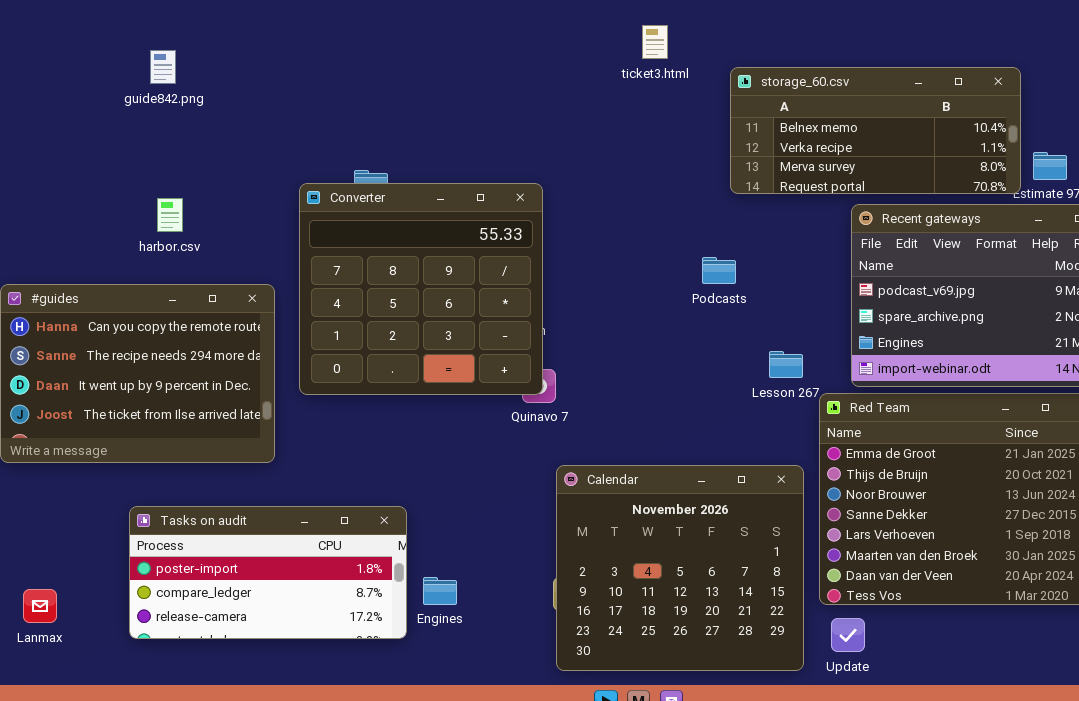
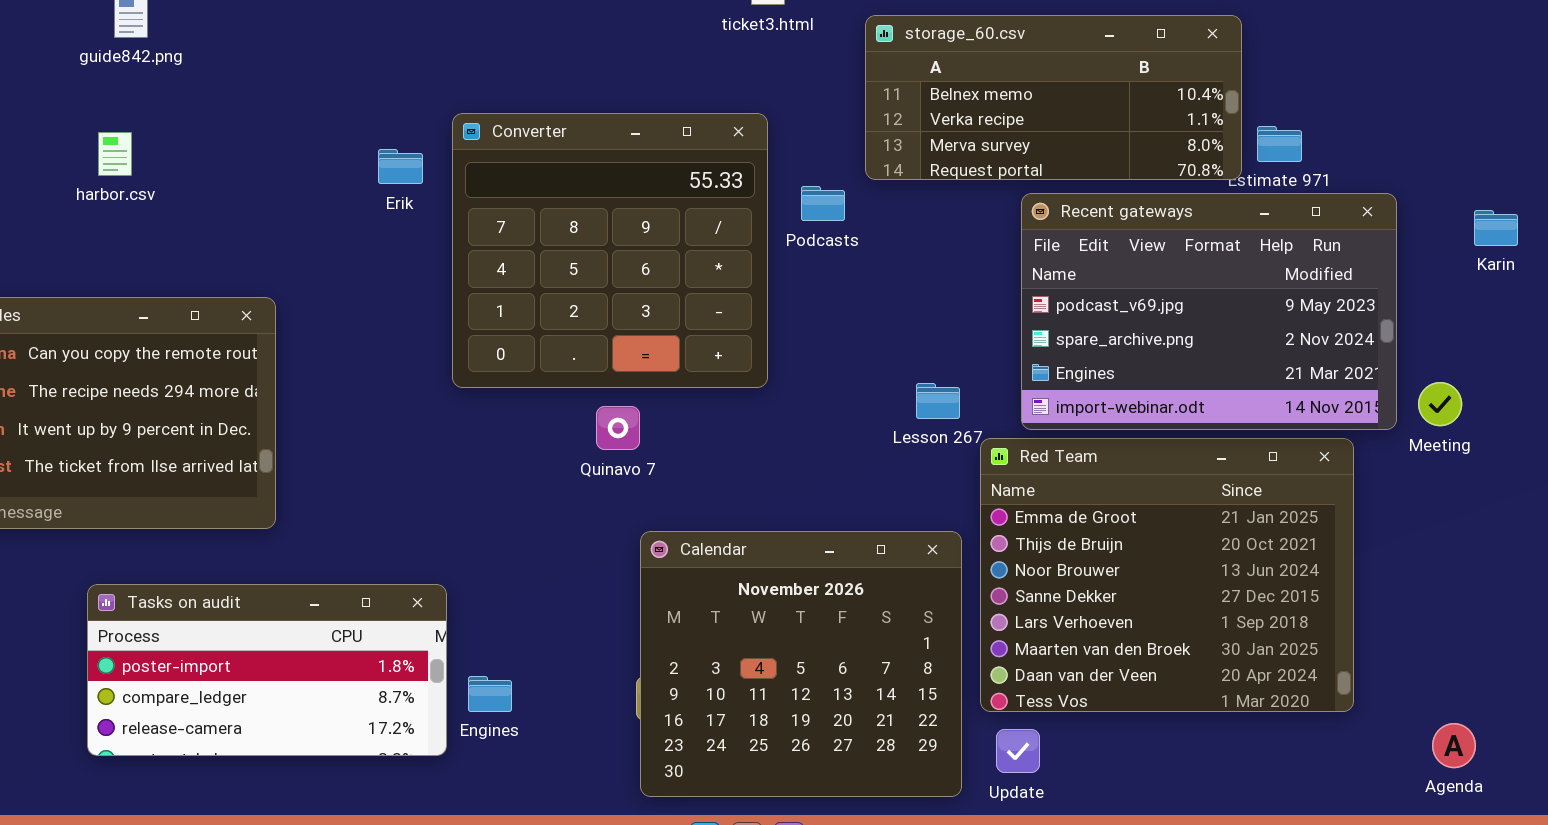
Converter: [299,183,543,395] -> [452,113,768,388], moved
harbor.csv: [157,198,183,232] -> [98,132,132,176], moved
Podcasts: [702,257,736,284] -> [801,186,845,221], moved

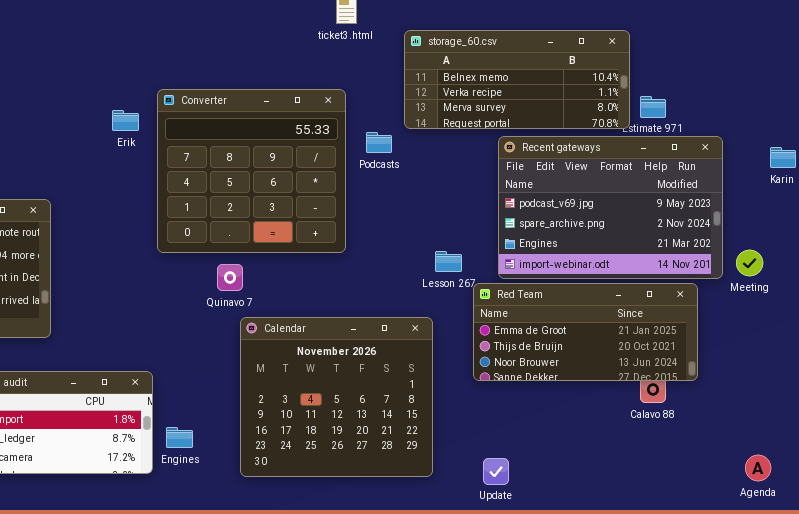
Quinavo 7: [596,406,640,450] -> [217,264,243,291], moved
Red Team: [980,438,1354,712] -> [473,283,698,381], resized
Calendar: [640,531,962,797] -> [240,317,433,477], moved

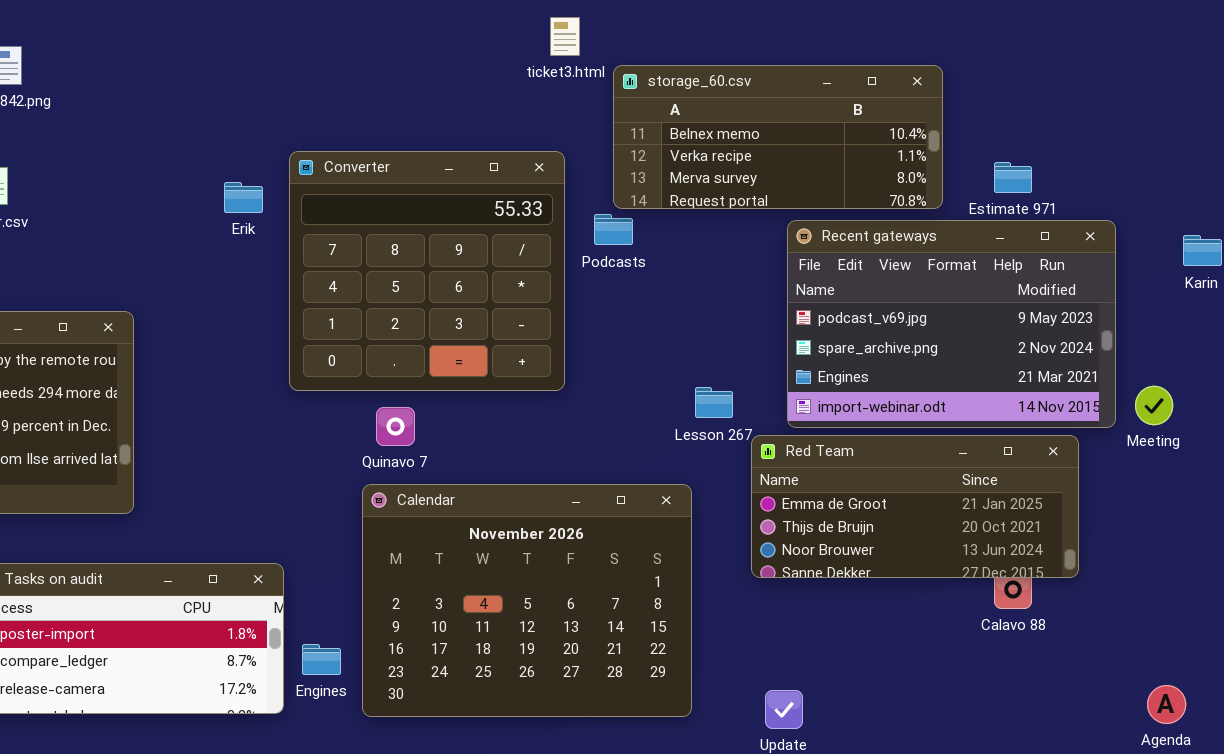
storage_60.csv: [404,30,630,129] -> [613,65,943,209], moved
Calendar: [240,317,433,477] -> [362,484,692,717], resized

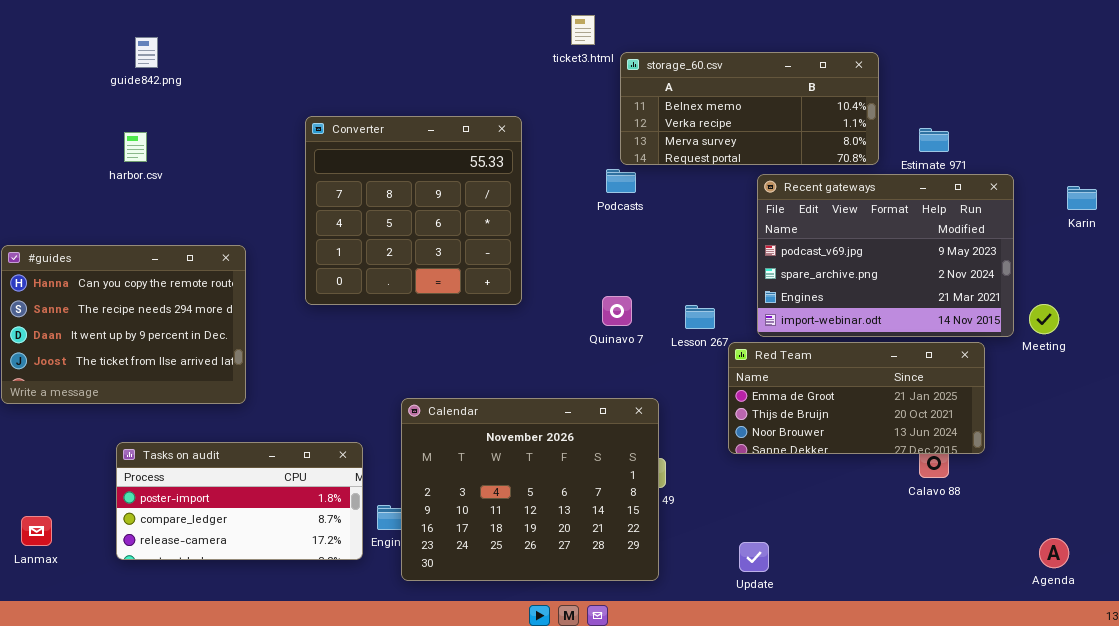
Converter: [289,151,565,391] -> [305,116,522,305], moved
Quinavo 7: [376,407,415,446] -> [602,296,632,326], moved
Calendar: [362,484,692,717] -> [401,398,659,581], moved

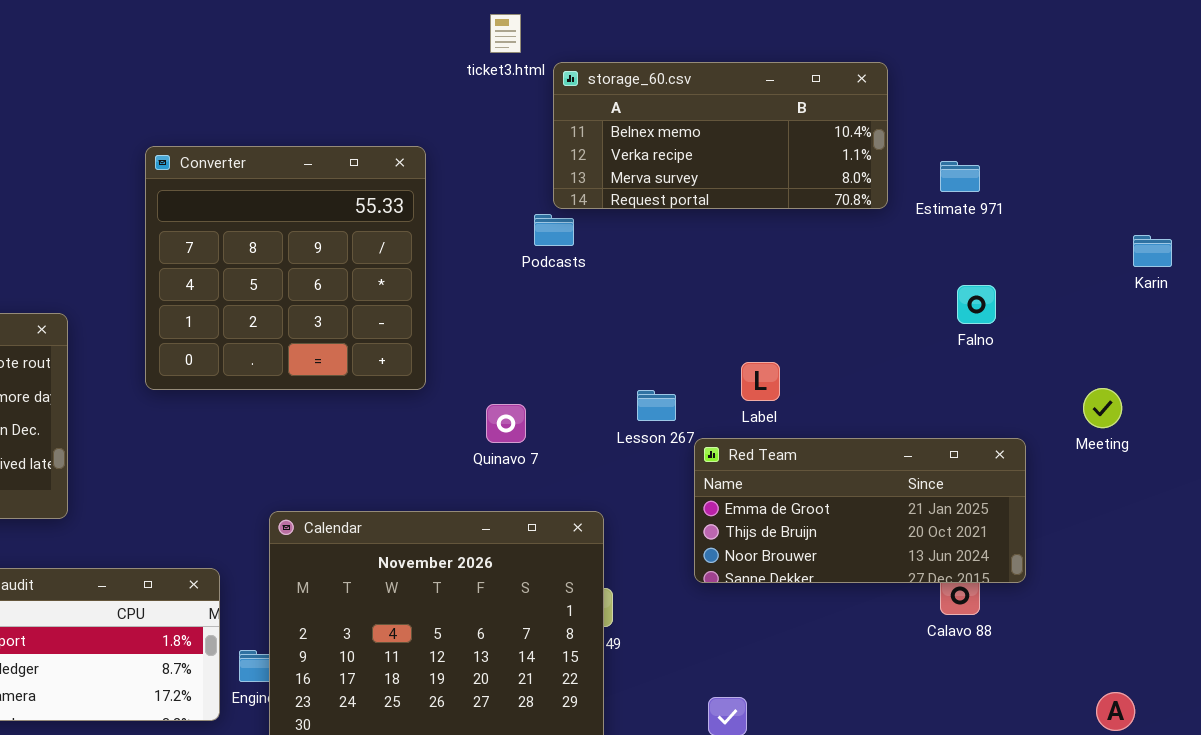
Recent gateways: [757,174,1014,337] -> none, closed
Quinavo 7: [602,296,632,326] -> [486,404,526,443], moved

